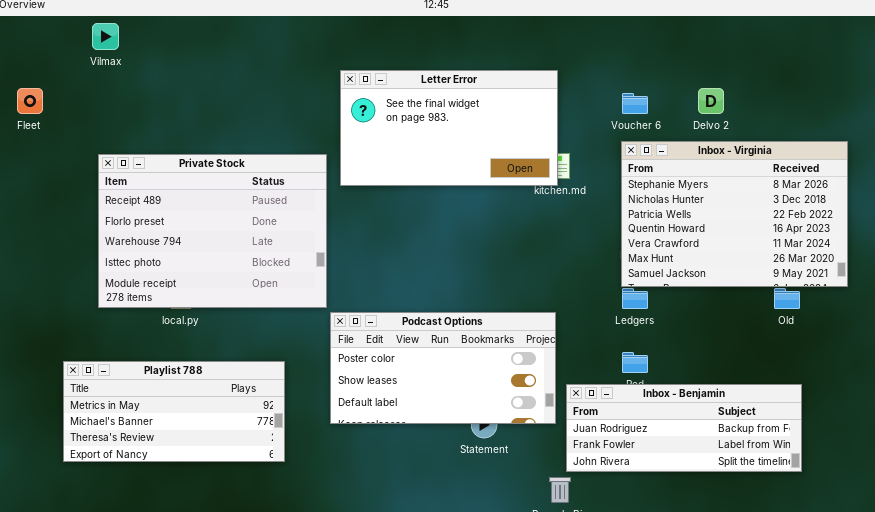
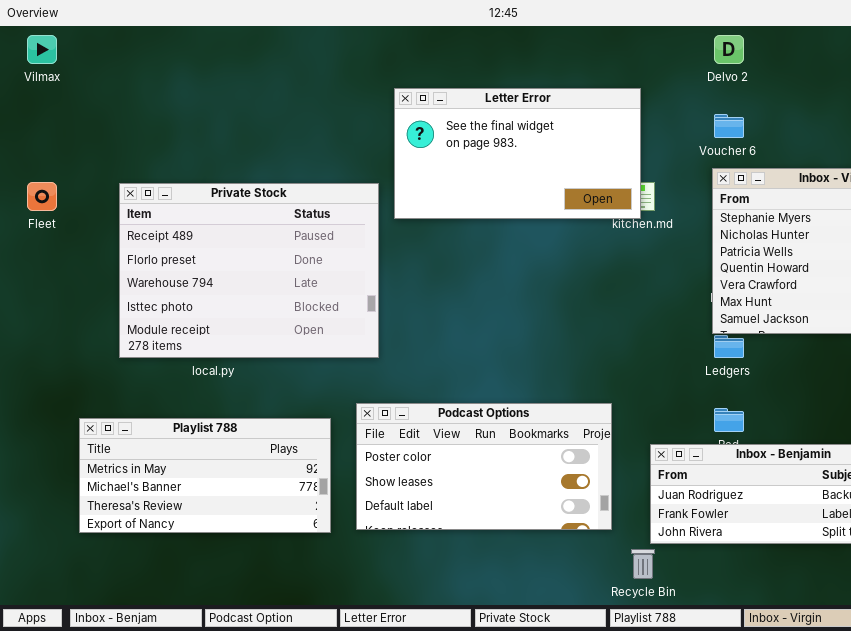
Vilmax: [92,23,119,50] -> [27,35,57,64], moved
Fleet: [17,88,43,114] -> [27,182,57,211], moved
Delvo 2: [698,88,724,114] -> [714,35,744,64], moved
Podcast Options: [330,312,556,424] -> [356,403,612,530], moved

